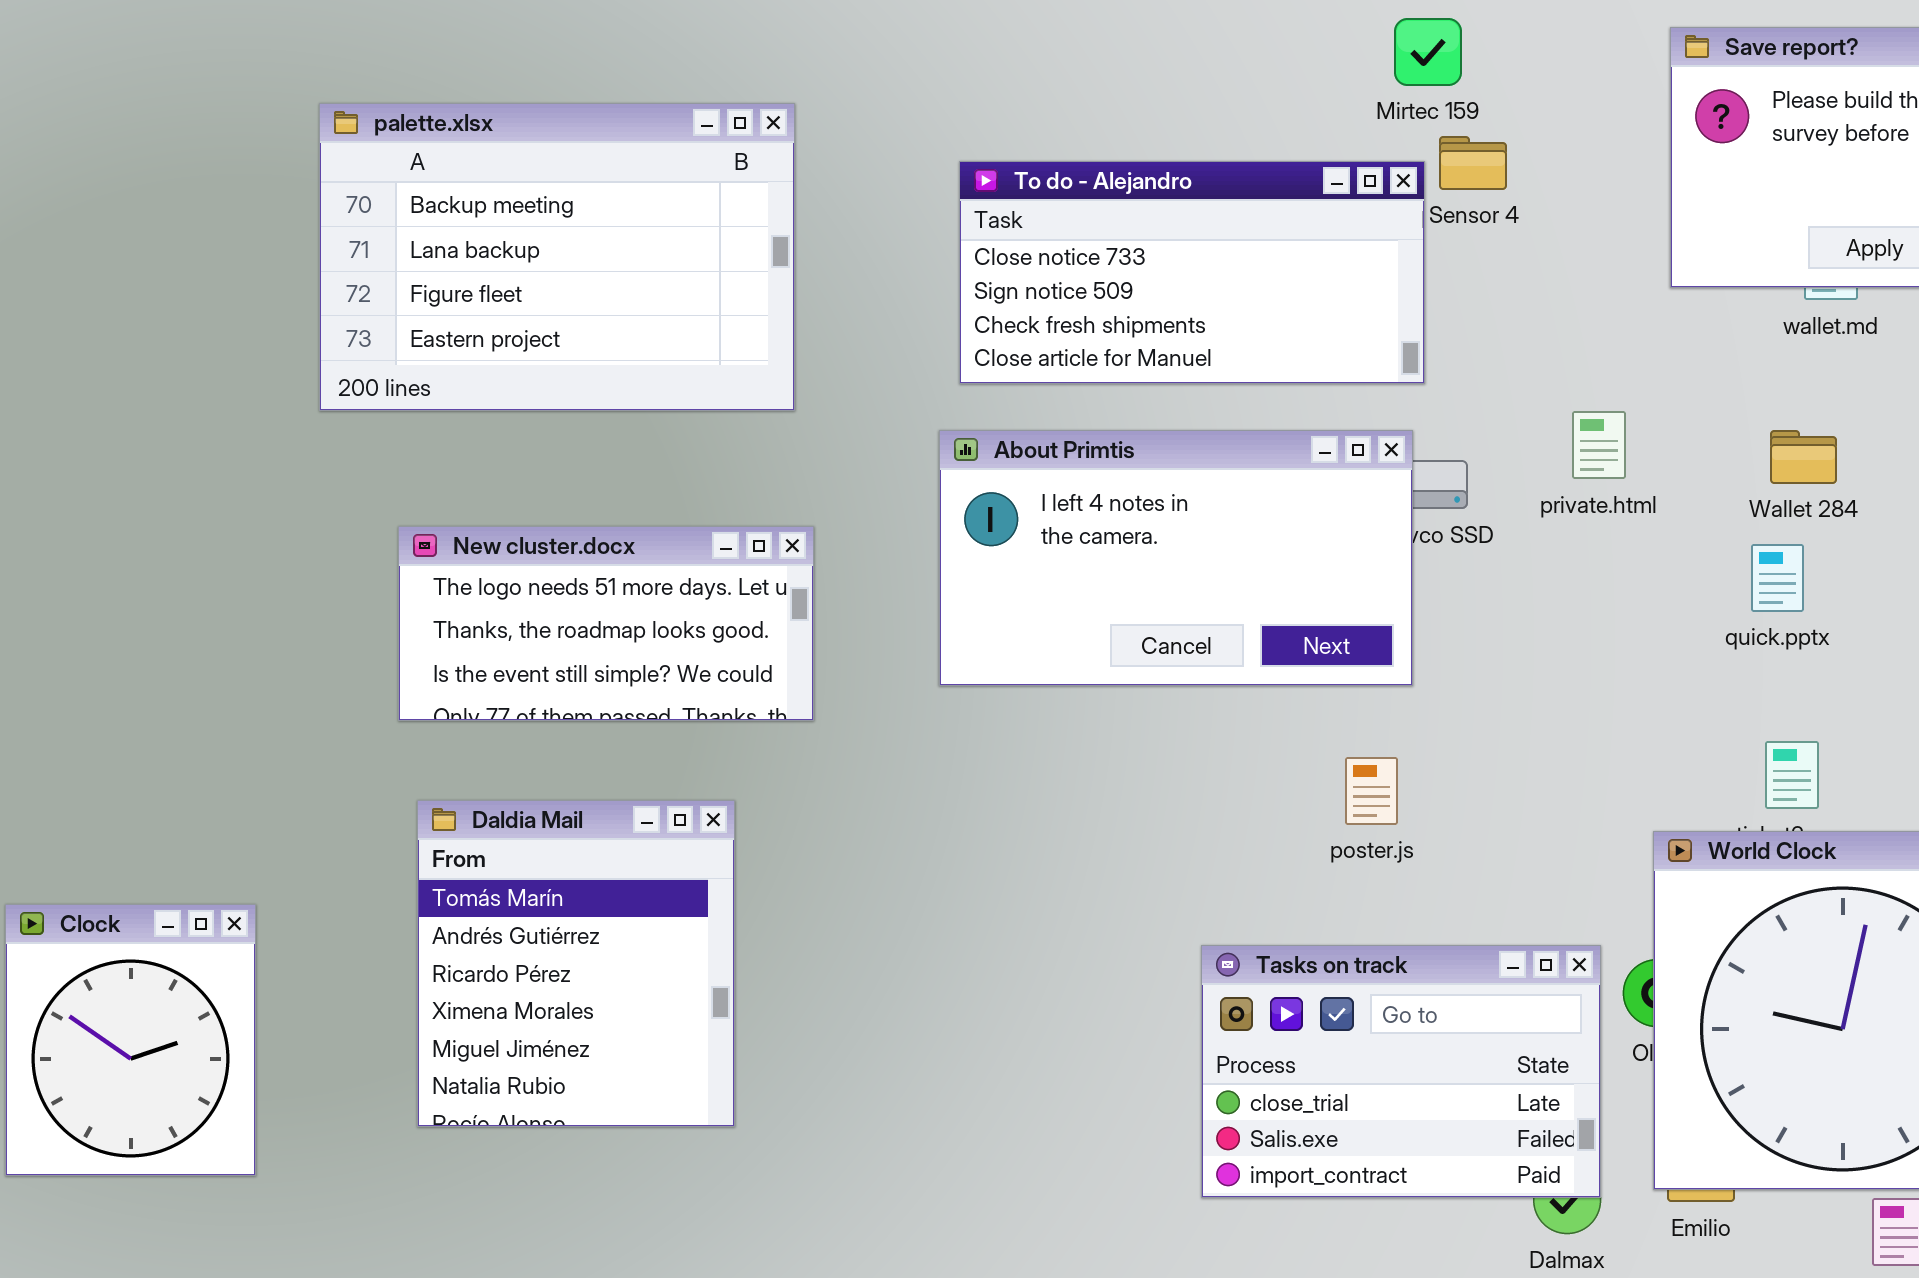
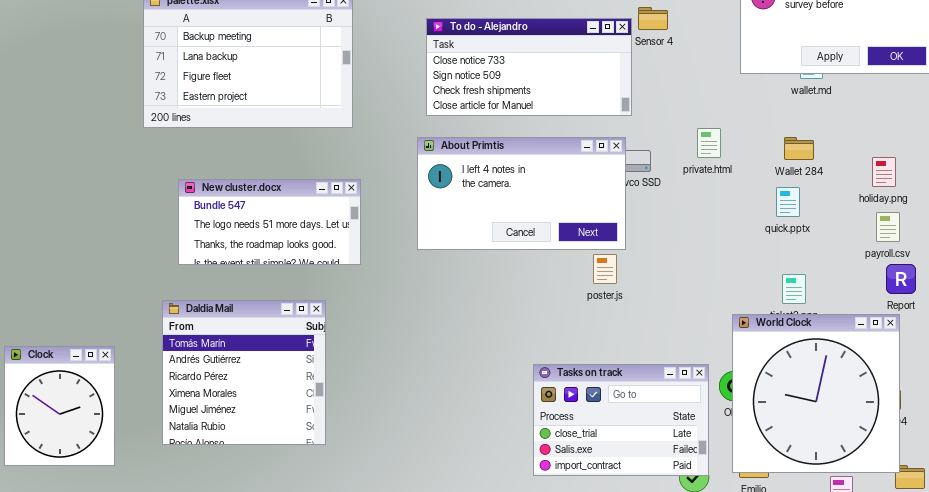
New cluster.docx: [398,526,814,721] -> [178,179,361,265], scrolled up 1 row
poster.js: [1345,757,1398,825] -> [593,254,617,284], moved
Daldia Mail: [417,800,735,1127] -> [162,300,326,445], resized

